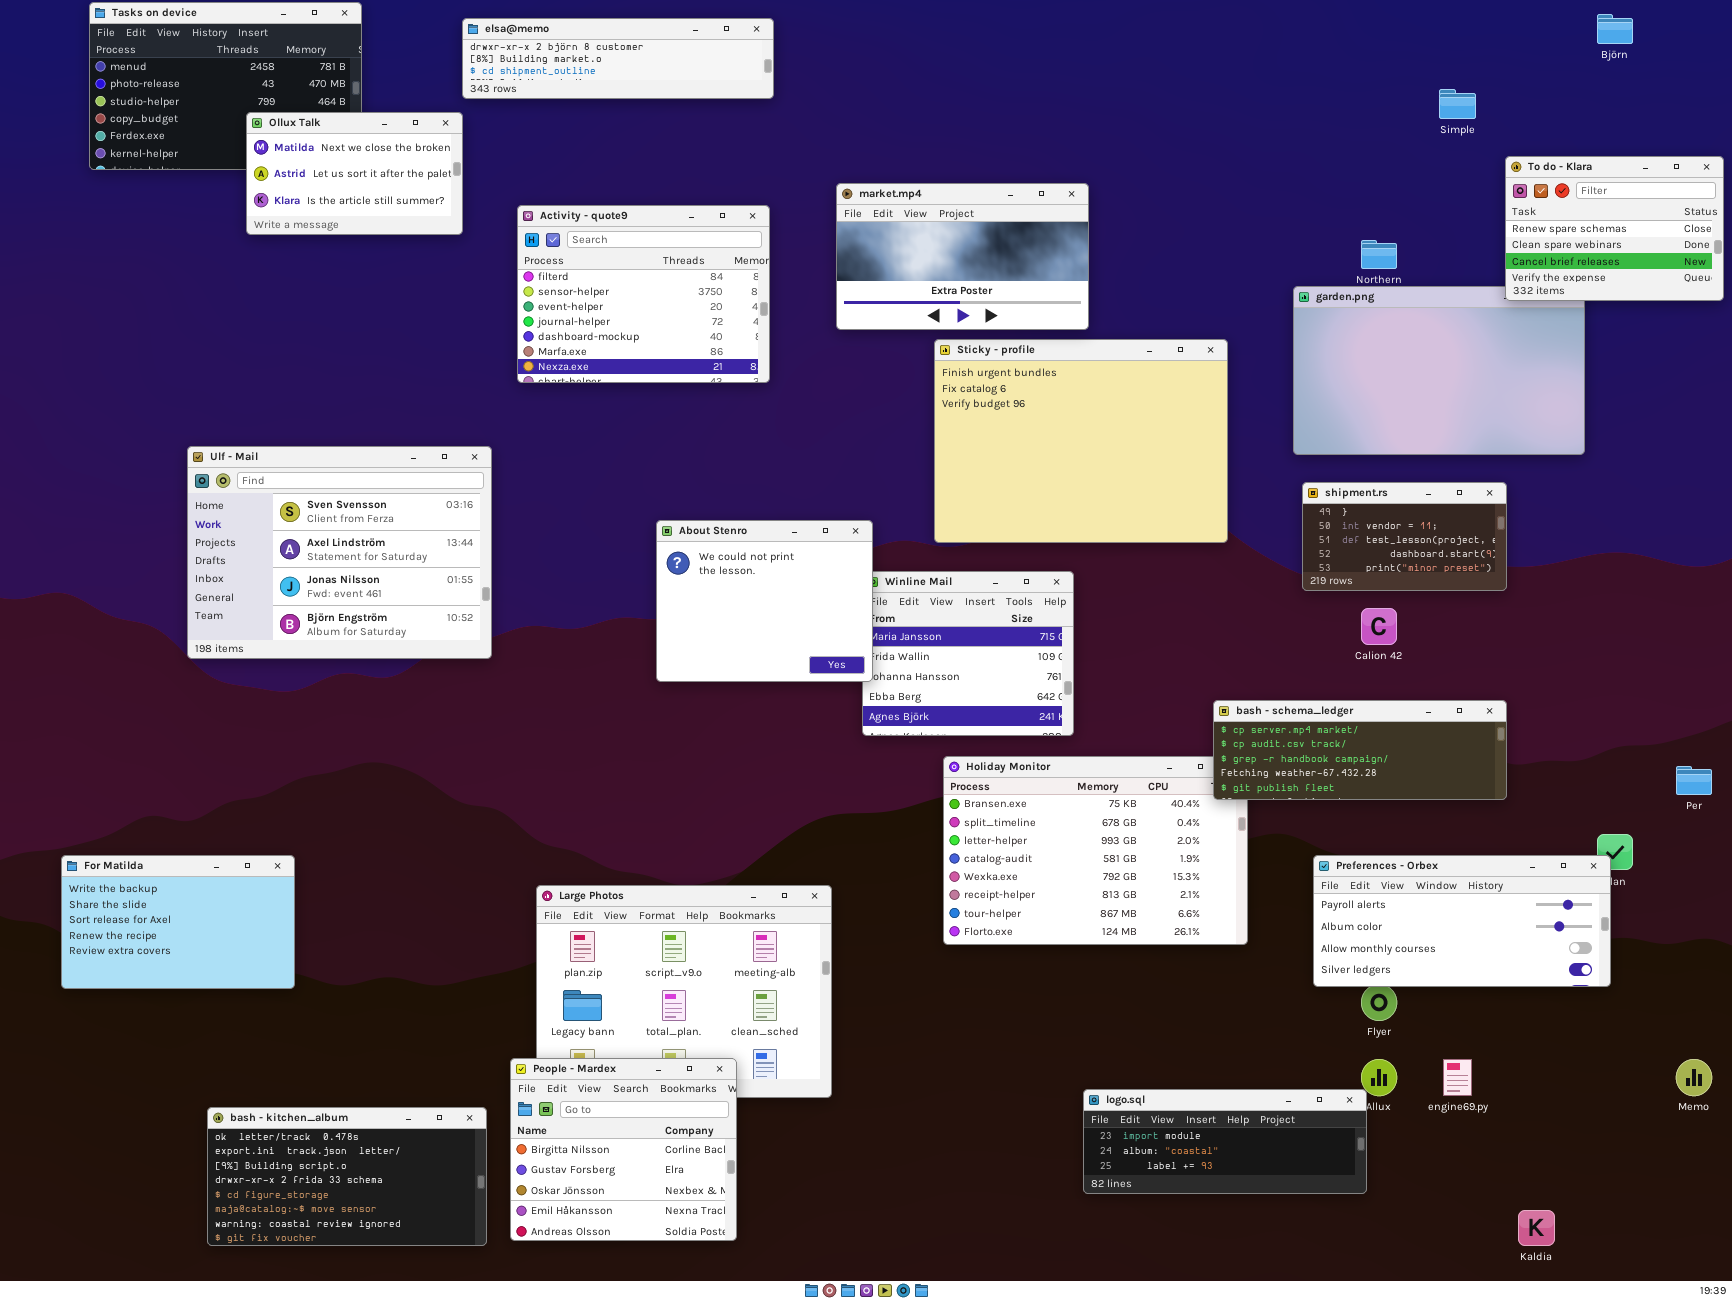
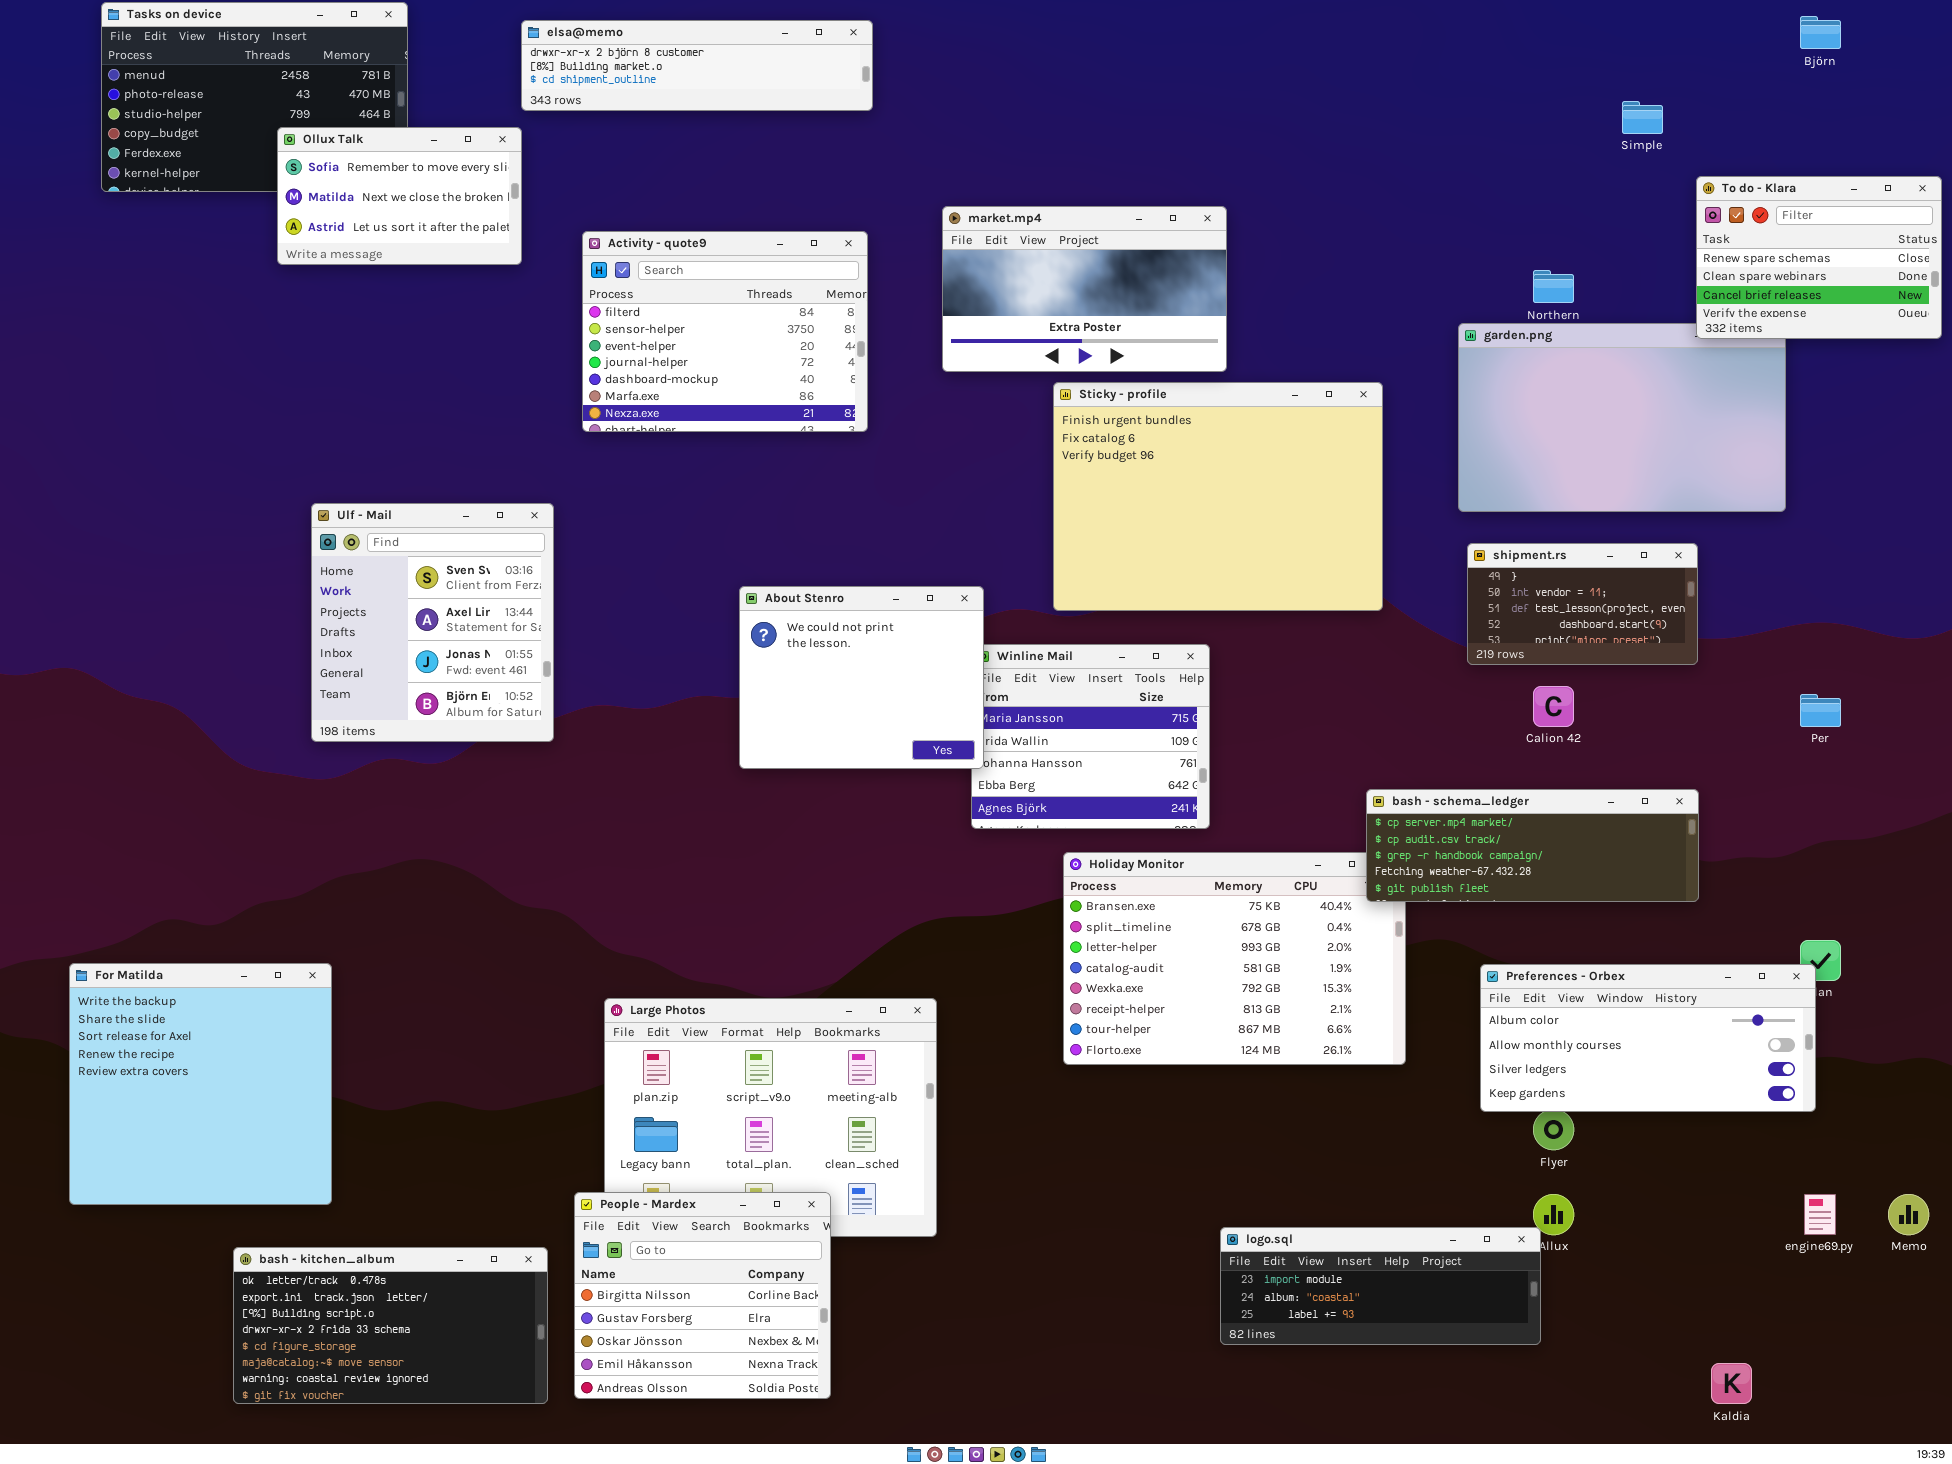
Ollux Talk: [246,112,463,235] -> [277,127,522,265], scrolled up 1 row
Ulf - Mail: [187,446,492,659] -> [311,503,554,742], resized
Per: [1676,766,1712,795] -> [1800,694,1841,727], moved
For Matilda: [61,855,295,989] -> [69,963,332,1205], resized
Preferences - Orbex: [1313,855,1611,987] -> [1480,964,1816,1112], scrolled down 1 row
engine69.py: [1443,1059,1472,1096] -> [1804,1194,1836,1235], moved

